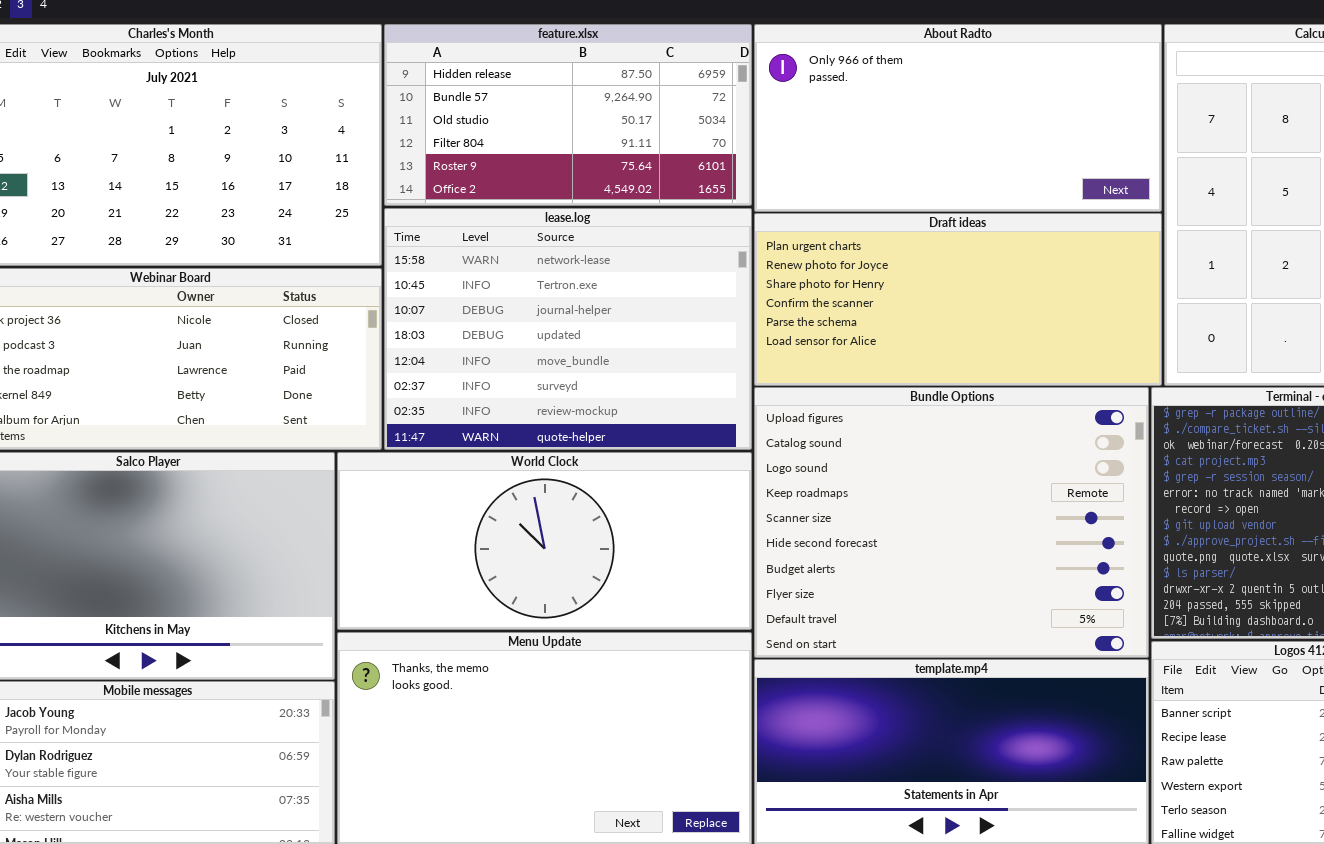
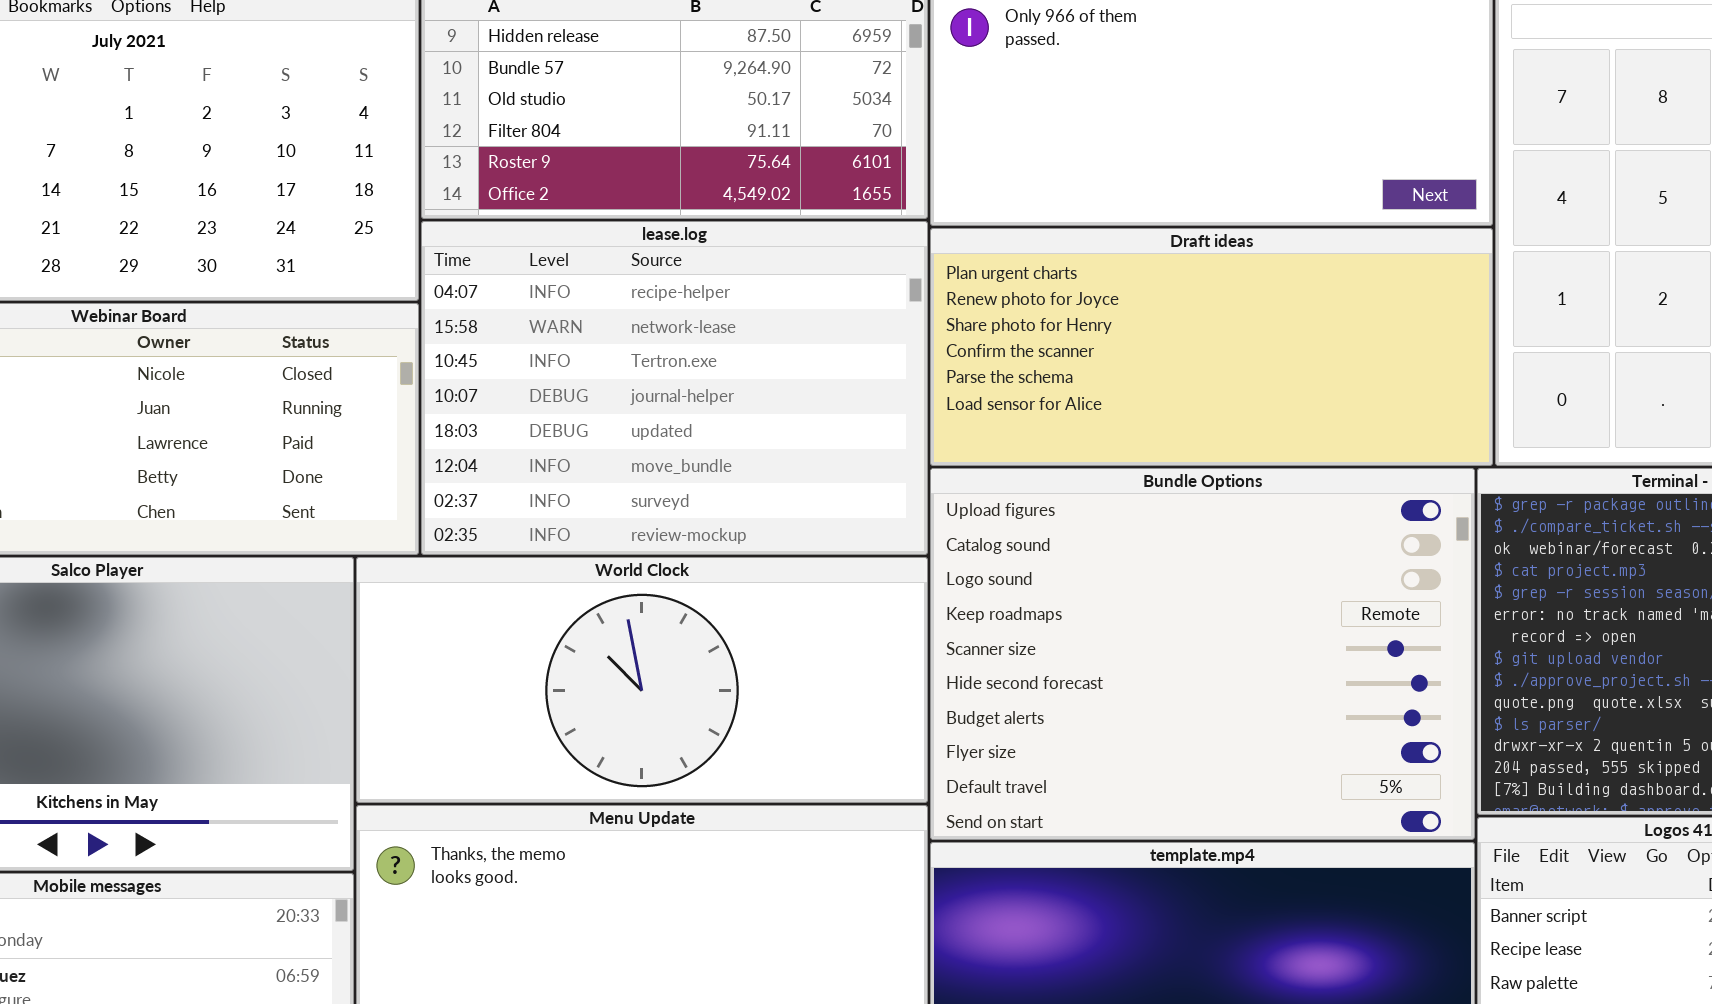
lease.log: [384,208,752,450] -> [421,221,928,555], scrolled up 1 row

